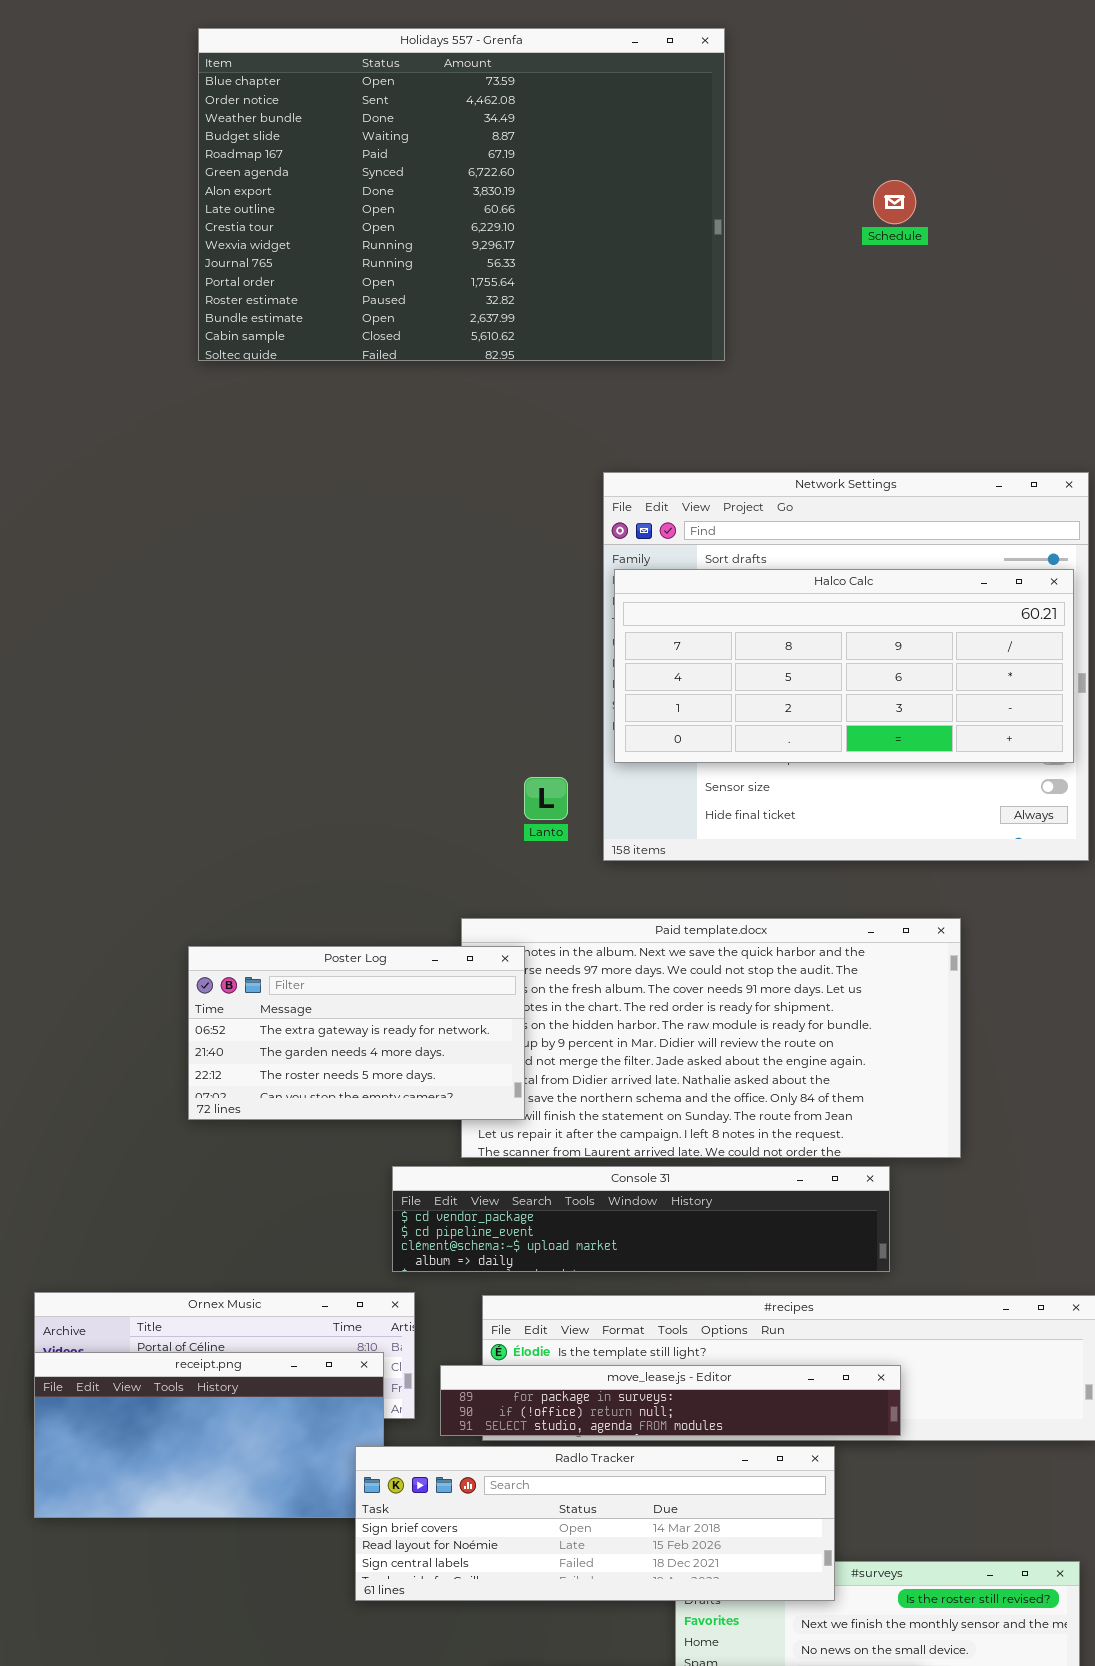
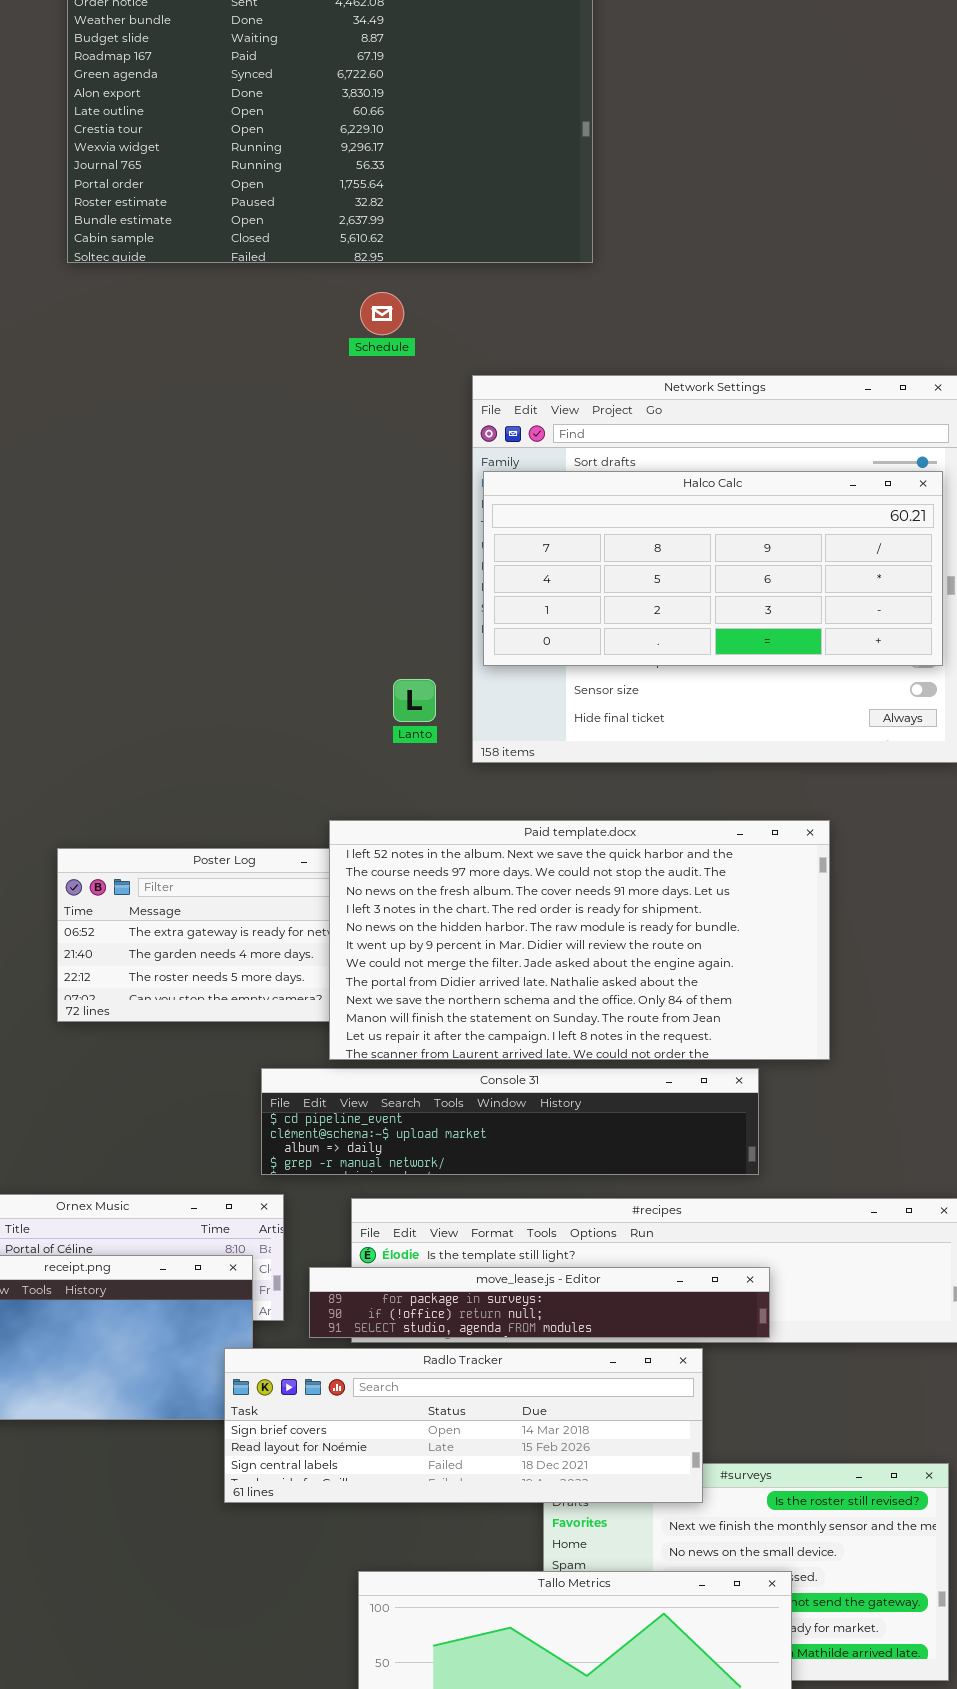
Schedule: [873,180,916,224] -> [360,292,404,335], moved
Paid template.docx: [461,918,961,1158] -> [329,820,830,1060], raised
Console 31: [392,1166,890,1272] -> [261,1068,759,1175], scrolled down 1 row

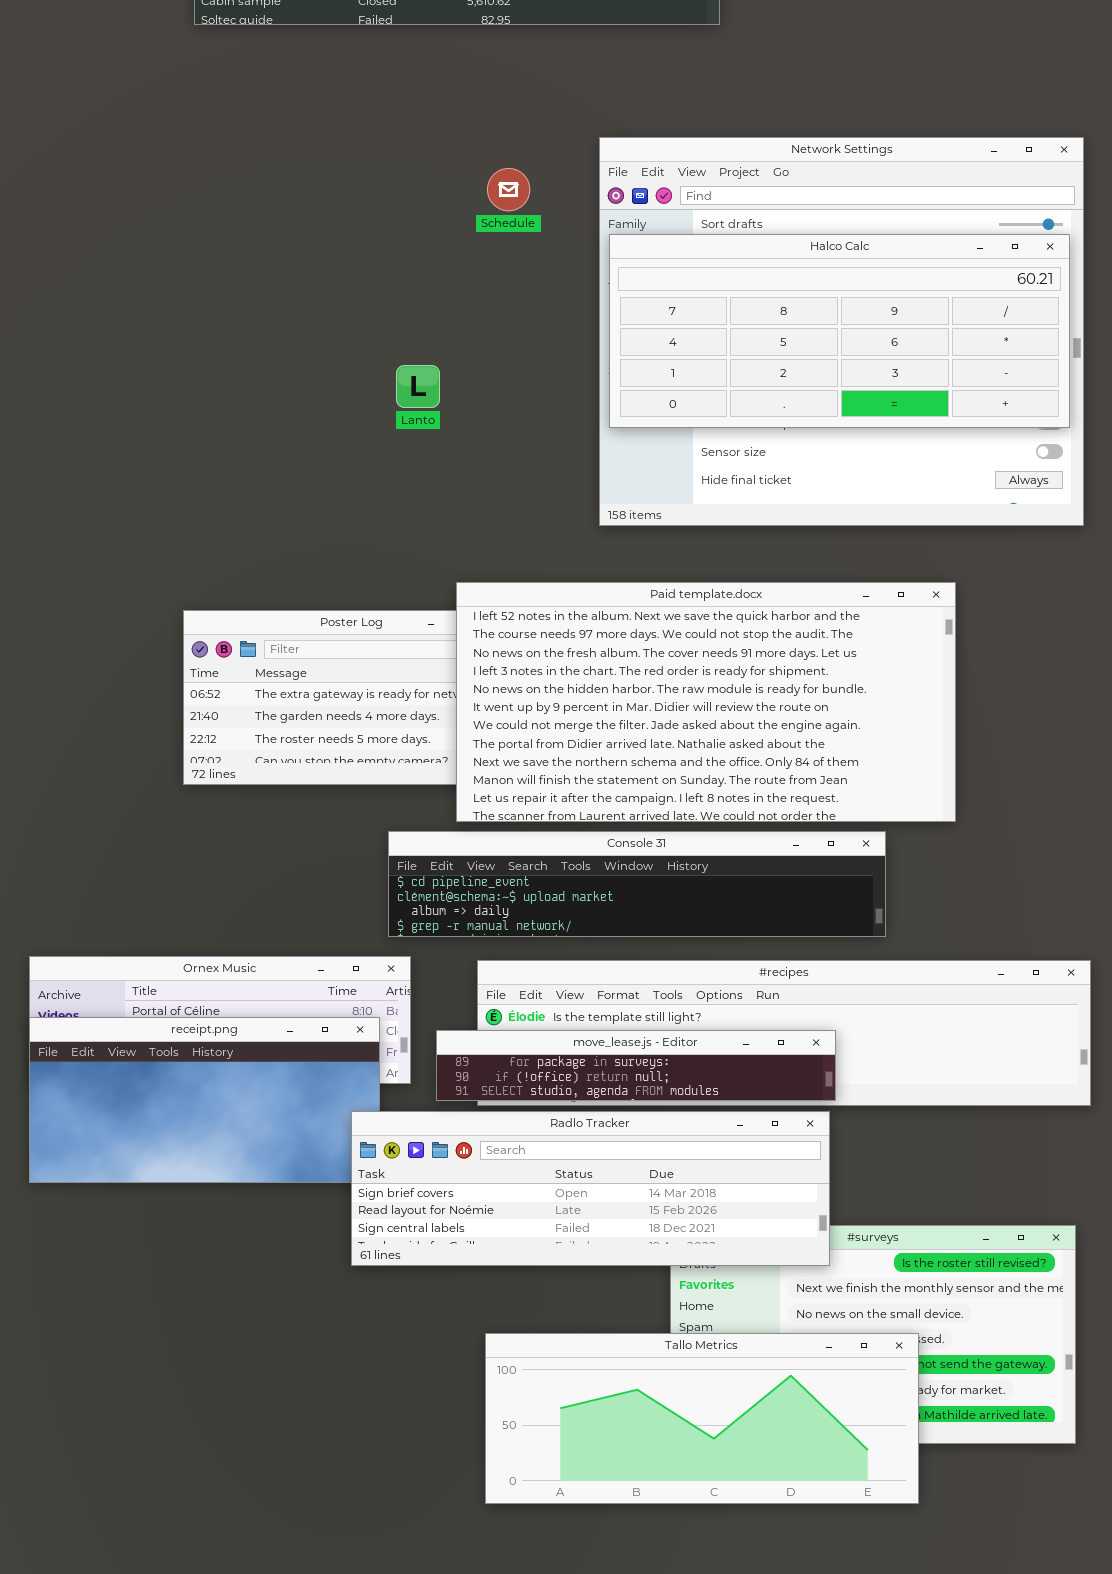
Schedule: [360,292,404,335] -> [487,168,530,211], moved
Lanto: [393,679,436,722] -> [396,365,440,408], moved
move_lease.js - Editor: [309,1267,770,1338] -> [436,1030,836,1101], resized

